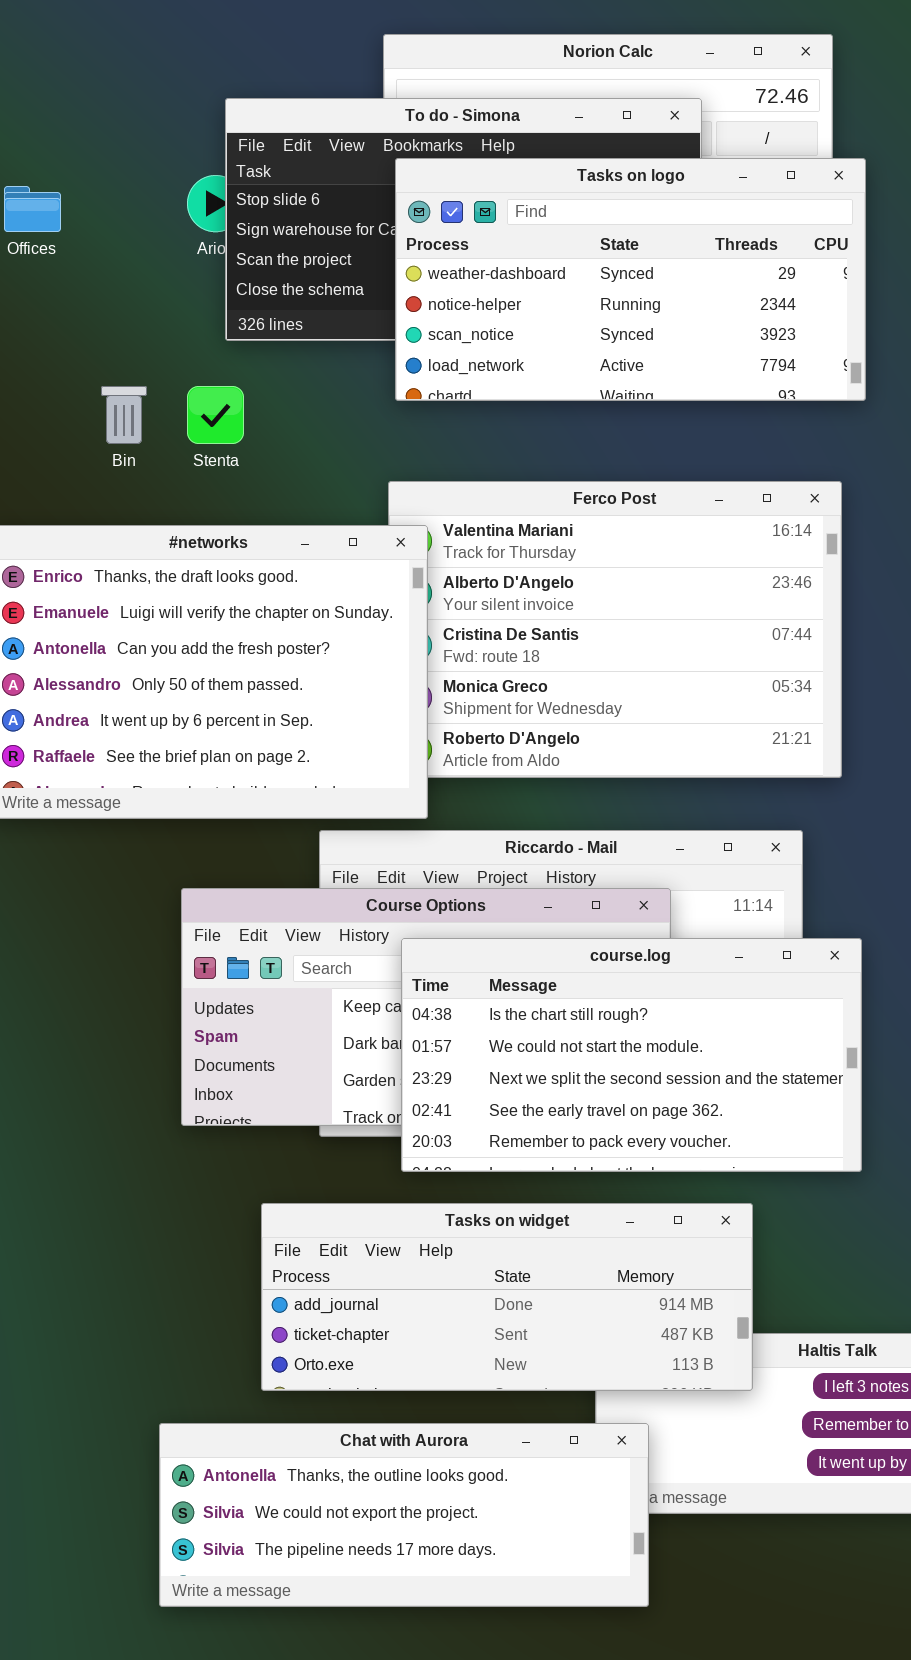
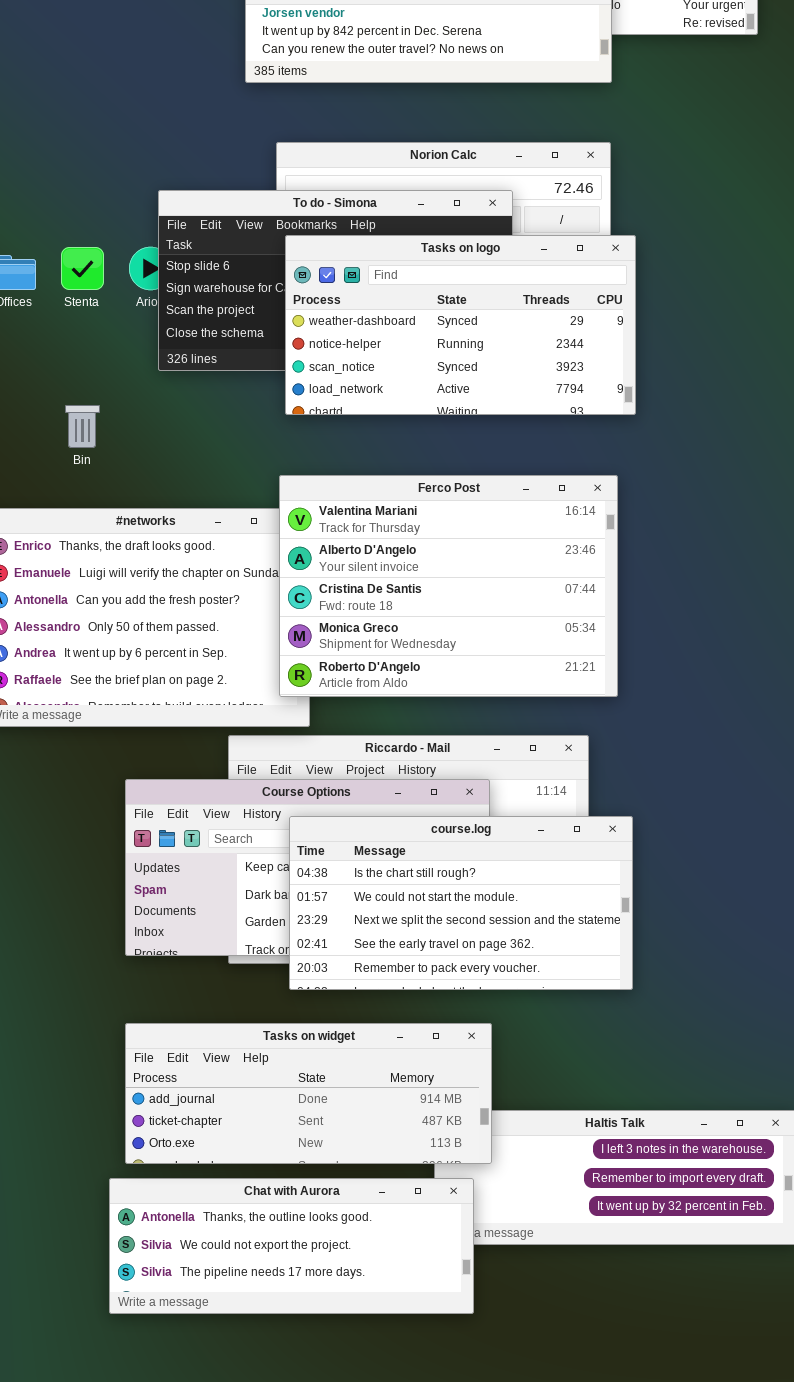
Stenta: [187,386,244,444] -> [61,247,104,290], moved
Ferco Post: [388,481,842,778] -> [279,475,618,697], raised
Tasks on widget: [261,1203,753,1391] -> [125,1023,492,1164], moved

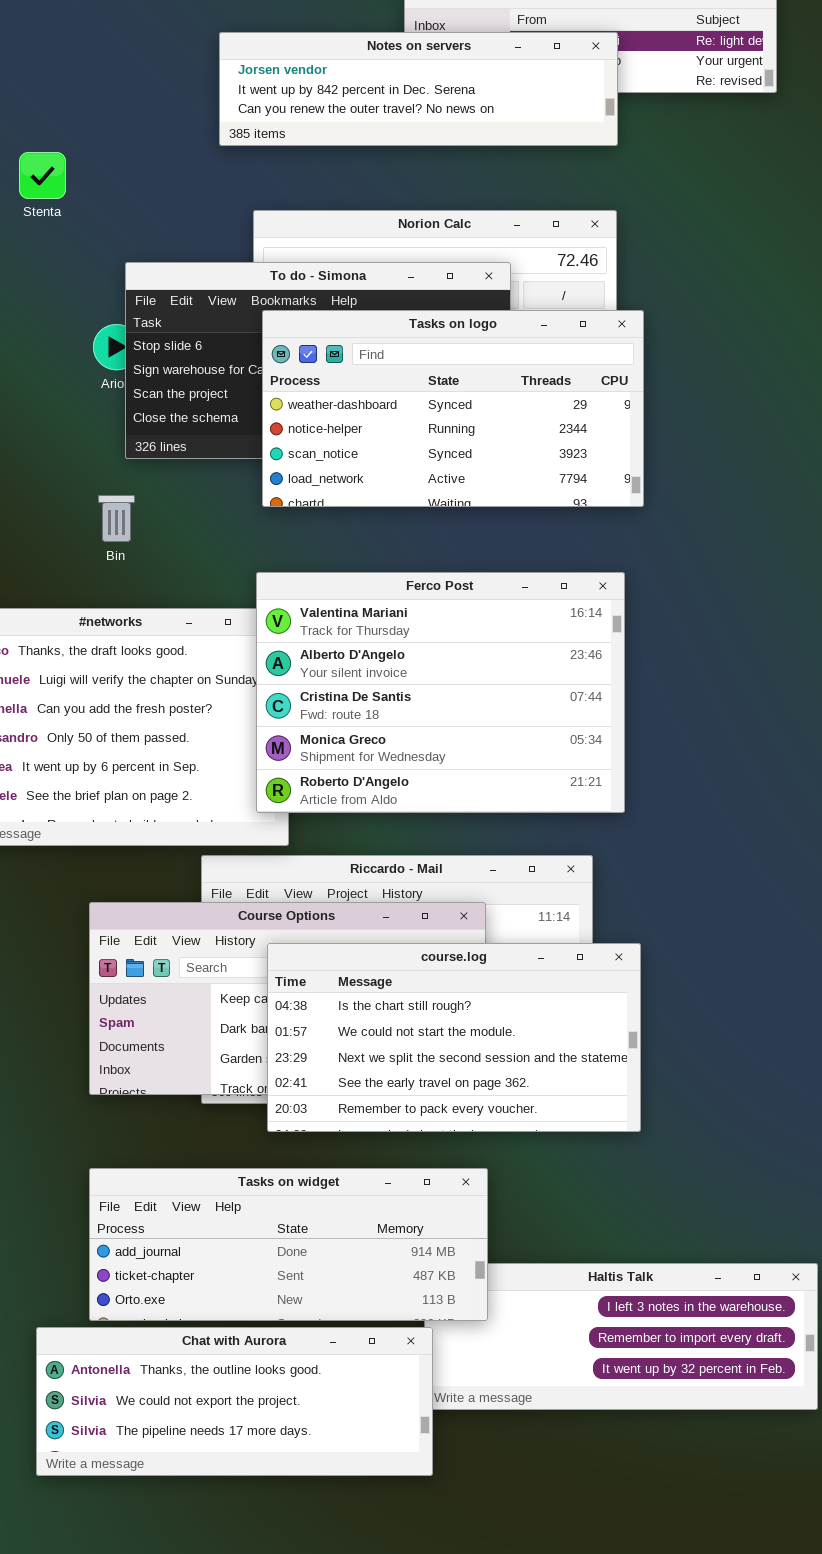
Stenta: [61,247,104,290] -> [19,152,66,199], moved
Bin: [65,405,100,448] -> [98,495,135,542], moved
Chat with Aurora: [109,1178,474,1314] -> [36,1327,433,1476], moved

